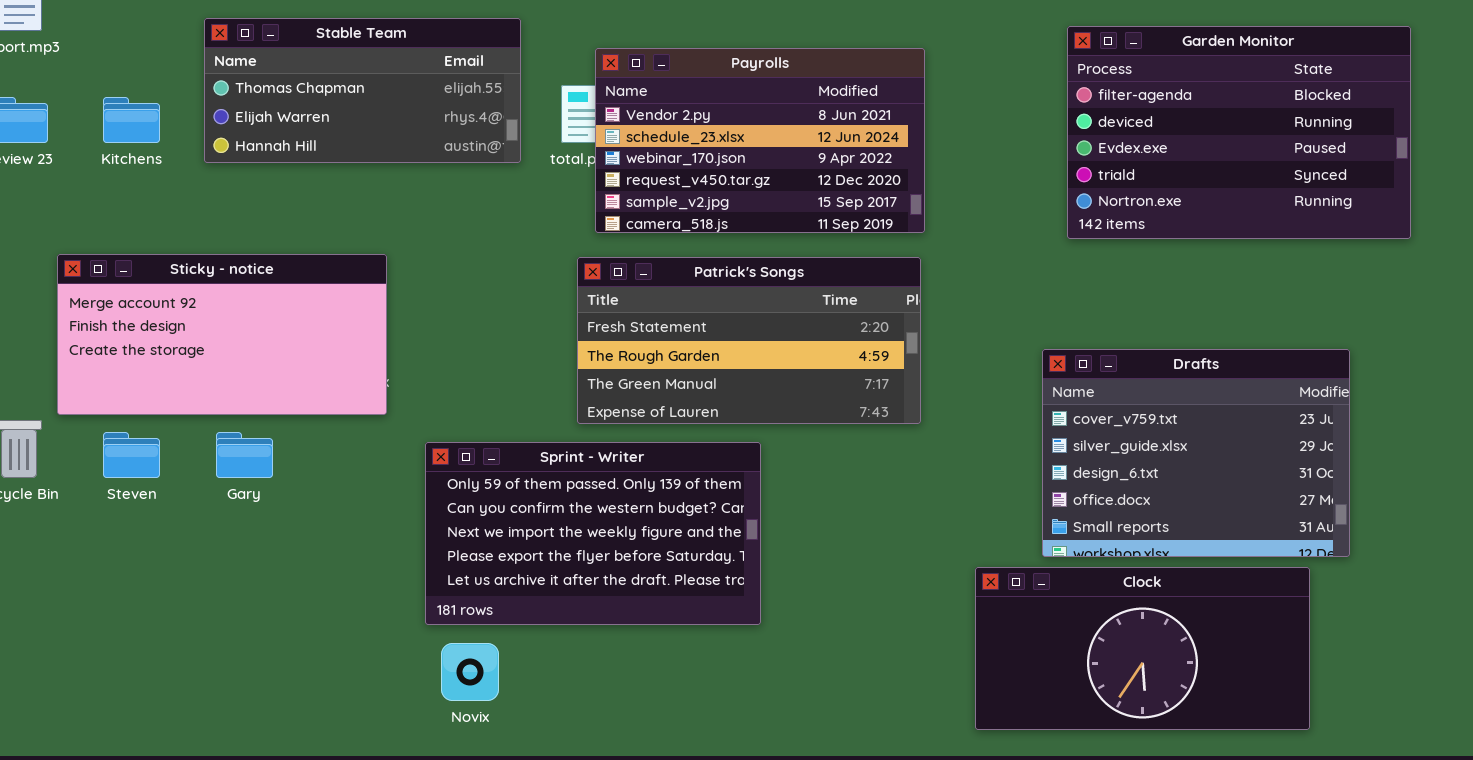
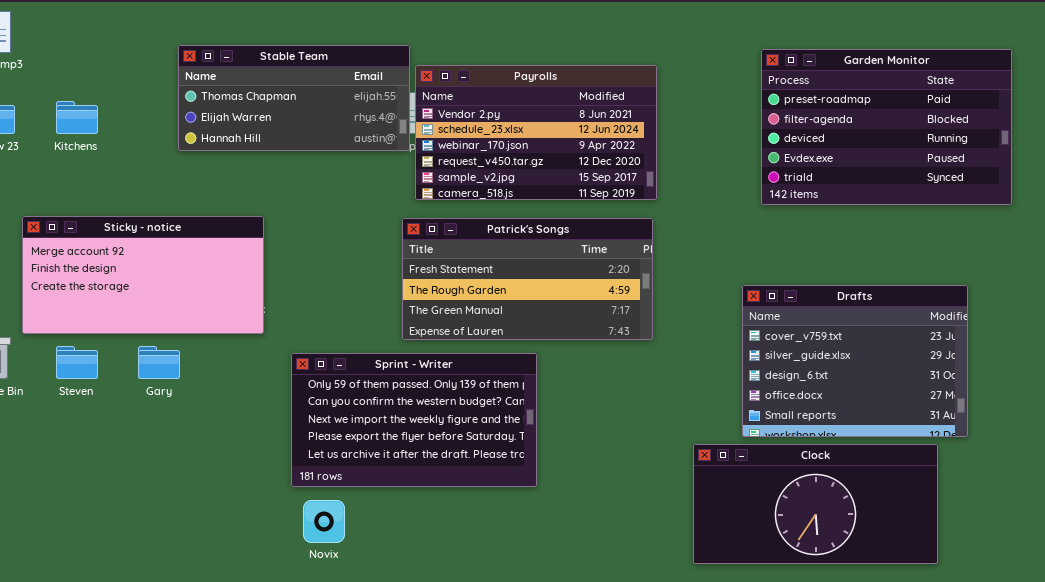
Stable Team: [204,18,521,163] -> [178,45,410,151], moved
Garden Monitor: [1067,26,1411,239] -> [761,49,1012,205], scrolled up 1 row

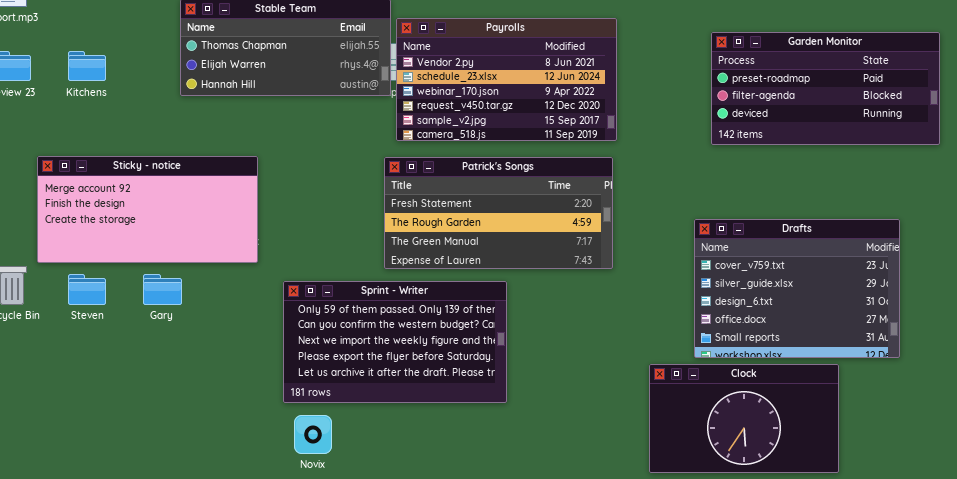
Garden Monitor: [761,49,1012,205] -> [711,32,940,145], resized
Clock: [693,444,938,564] -> [649,364,839,473], resized

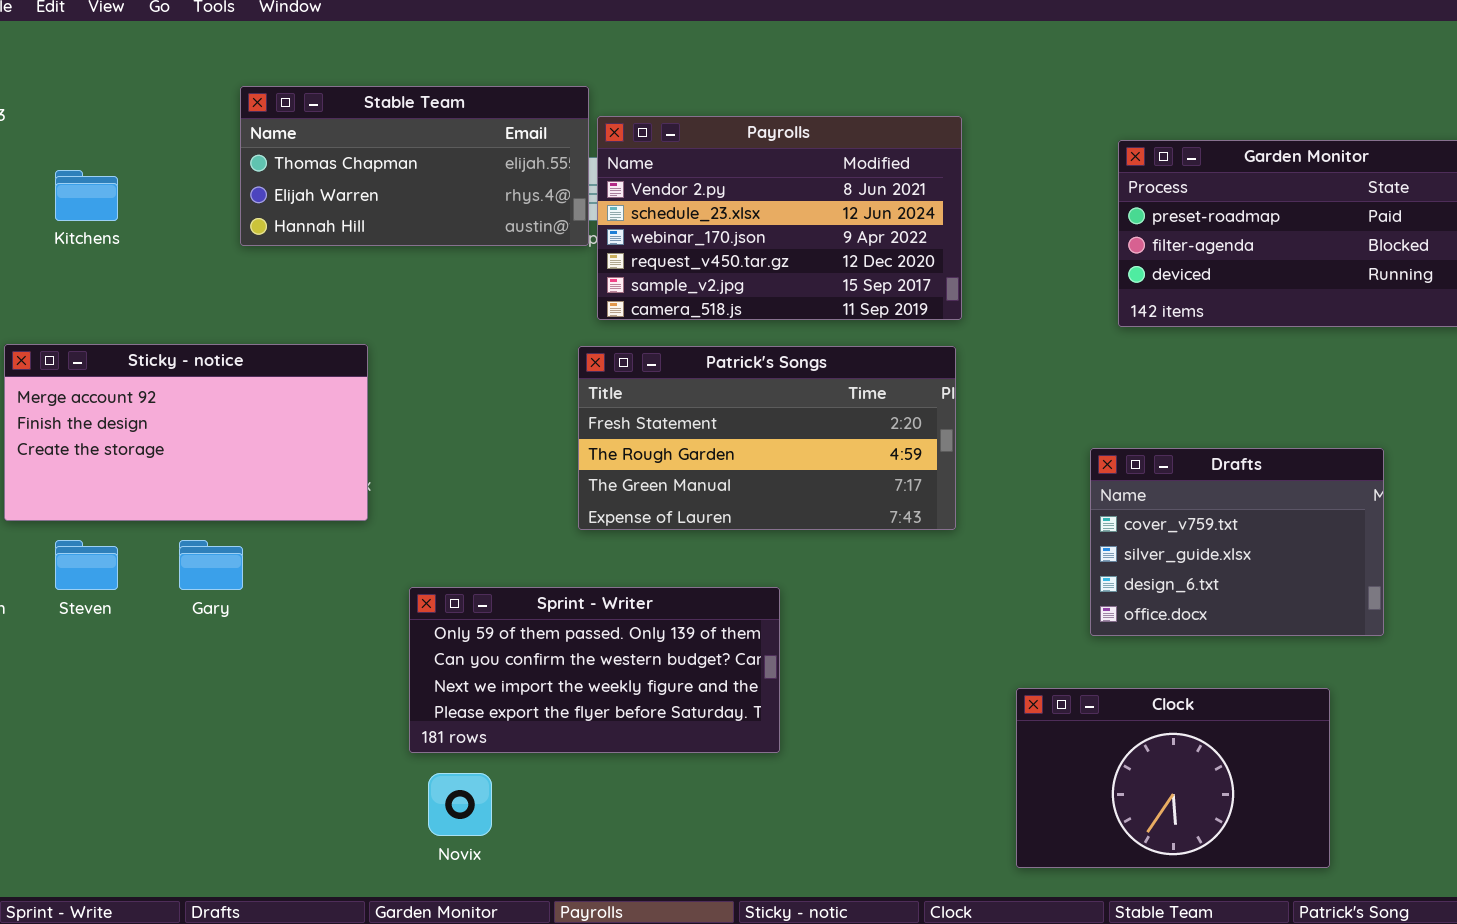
Drafts: [694,219,900,358] -> [1090,448,1384,636], resized
Sprint - Writer: [283,281,507,403] -> [409,587,780,753], resized

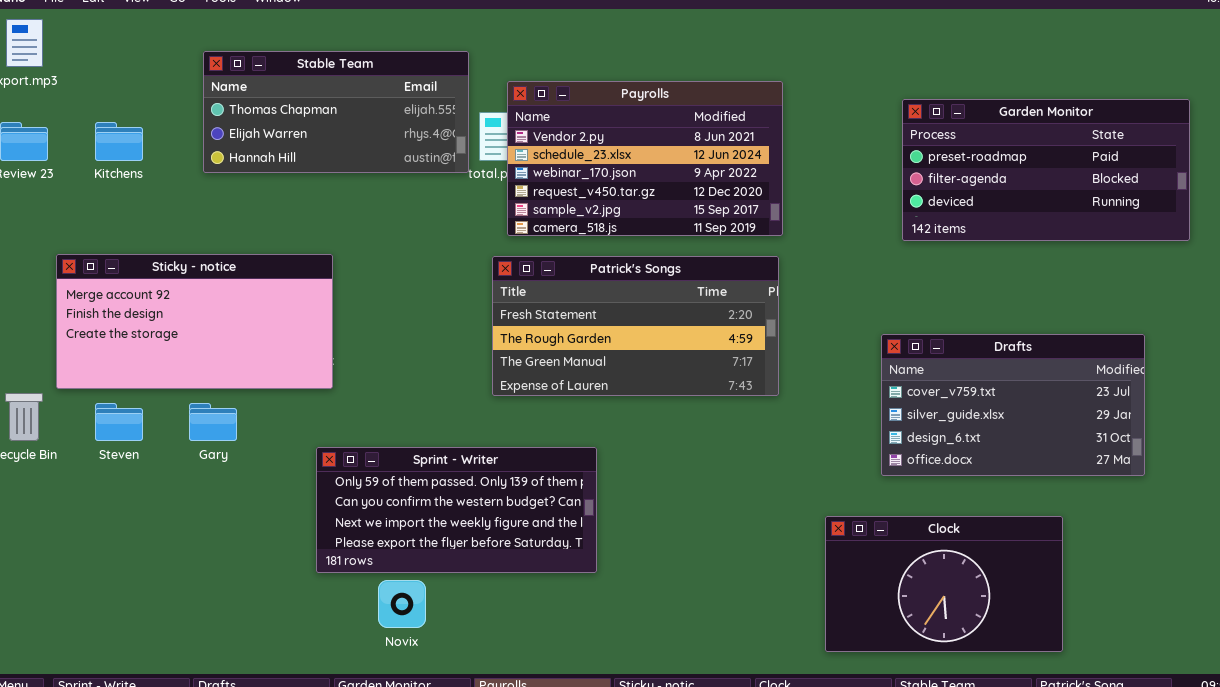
Stable Team: [240,86,589,246] -> [203,51,469,173], moved
Drafts: [1090,448,1384,636] -> [881,334,1145,476], resized
Sprint - Writer: [409,587,780,753] -> [316,447,597,573], moved

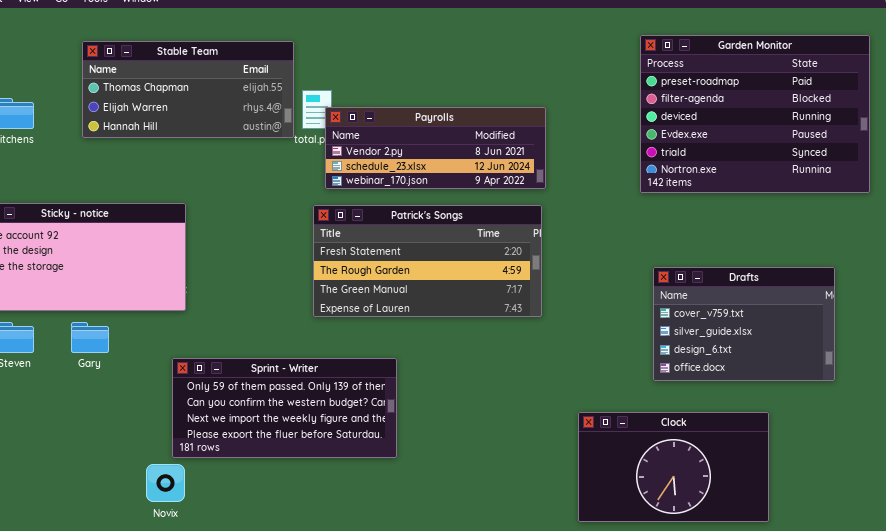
Payrolls: [507,81,783,236] -> [325,107,546,189], resized
Garden Monitor: [902,99,1190,241] -> [640,35,870,193], resized
Drafts: [881,334,1145,476] -> [653,267,835,381], resized
Novix: [378,580,426,628] -> [146,464,185,502], moved

